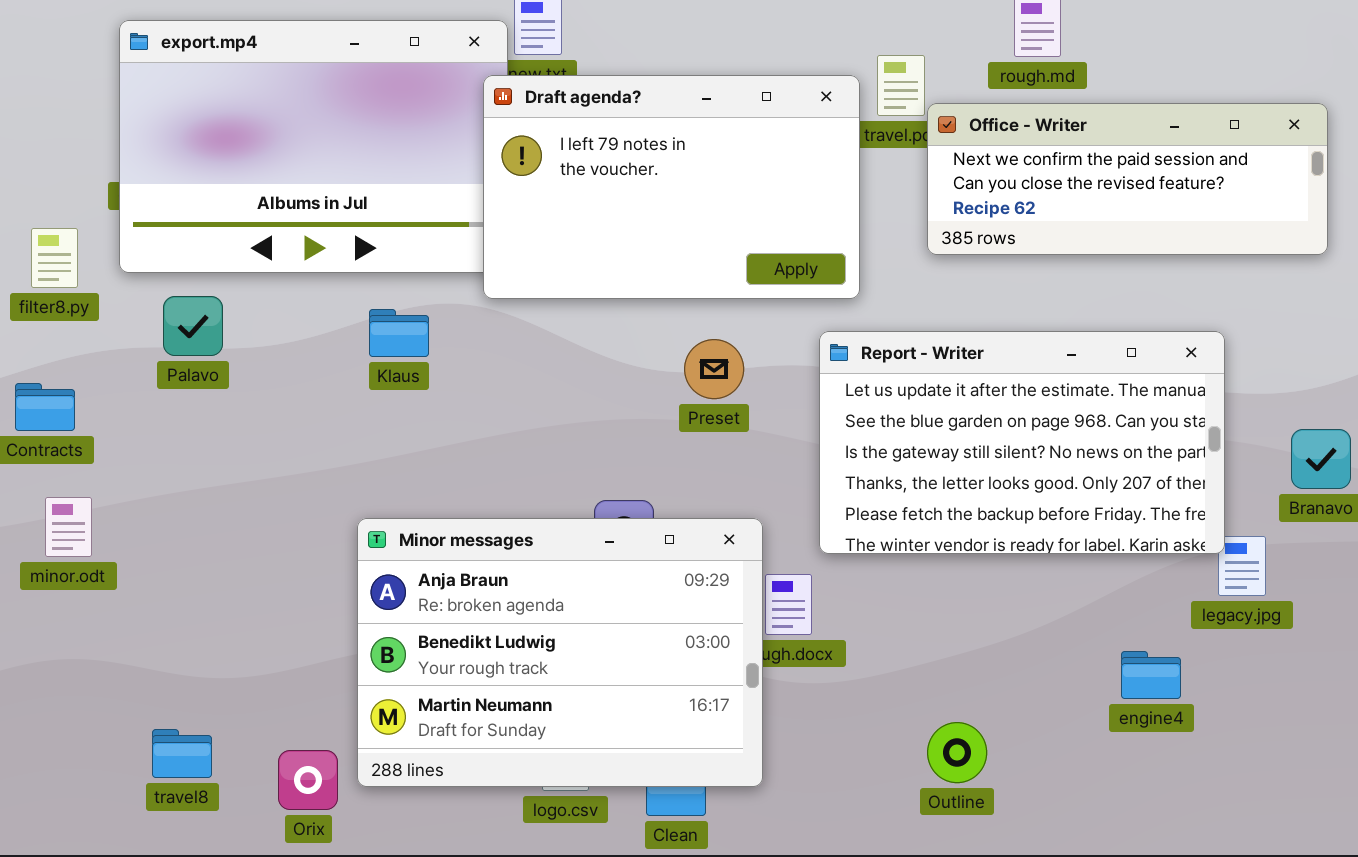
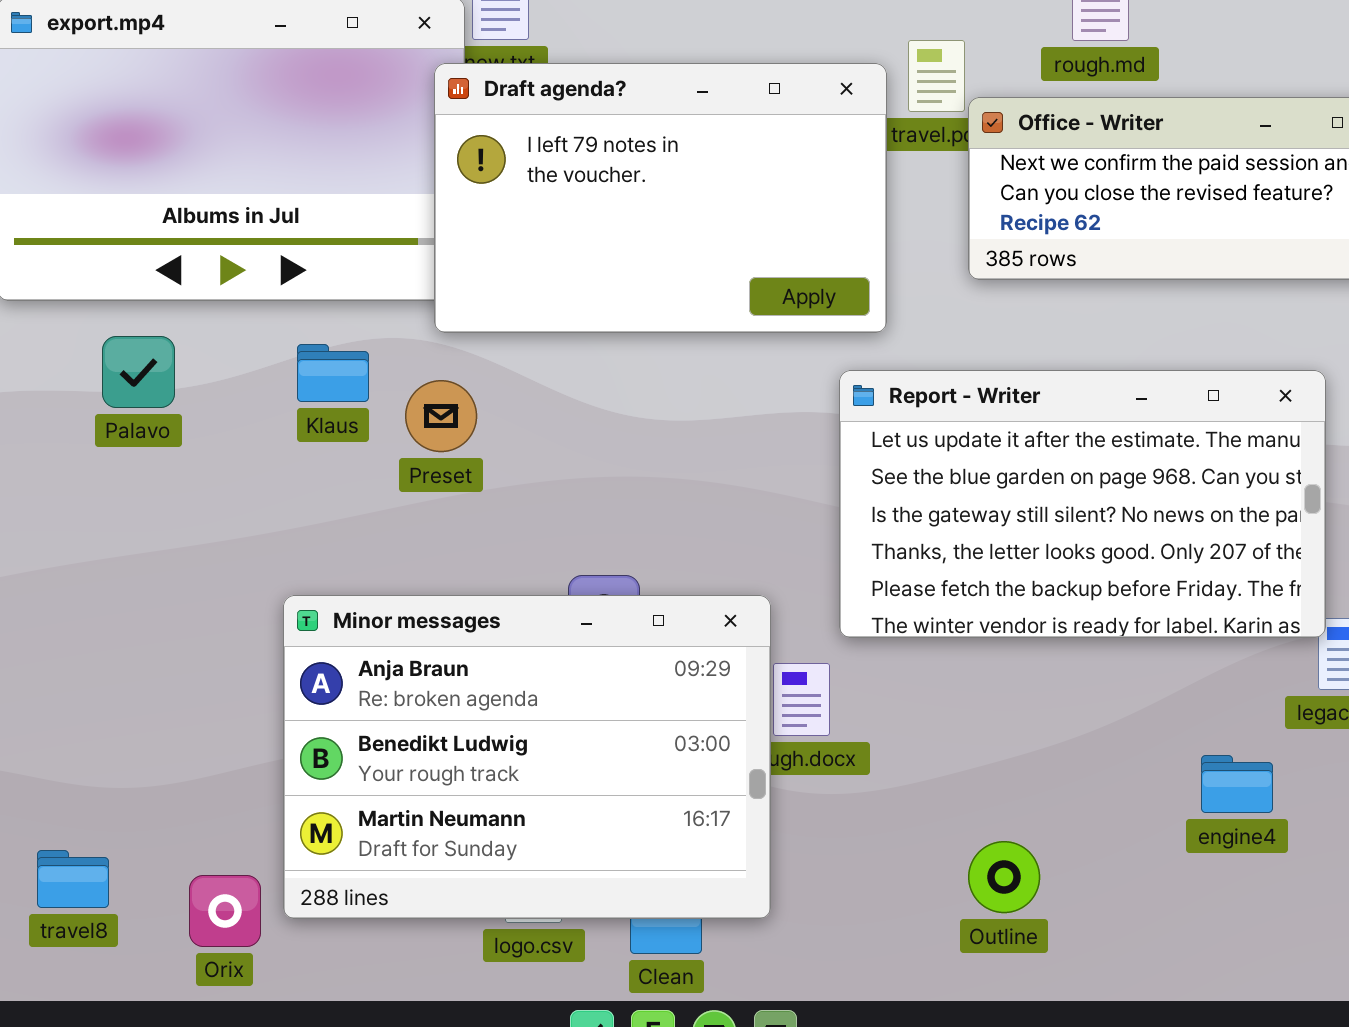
Palavo: [163,296,223,356] -> [102,336,175,408], moved
Preset: [684,339,744,399] -> [405,380,477,452], moved

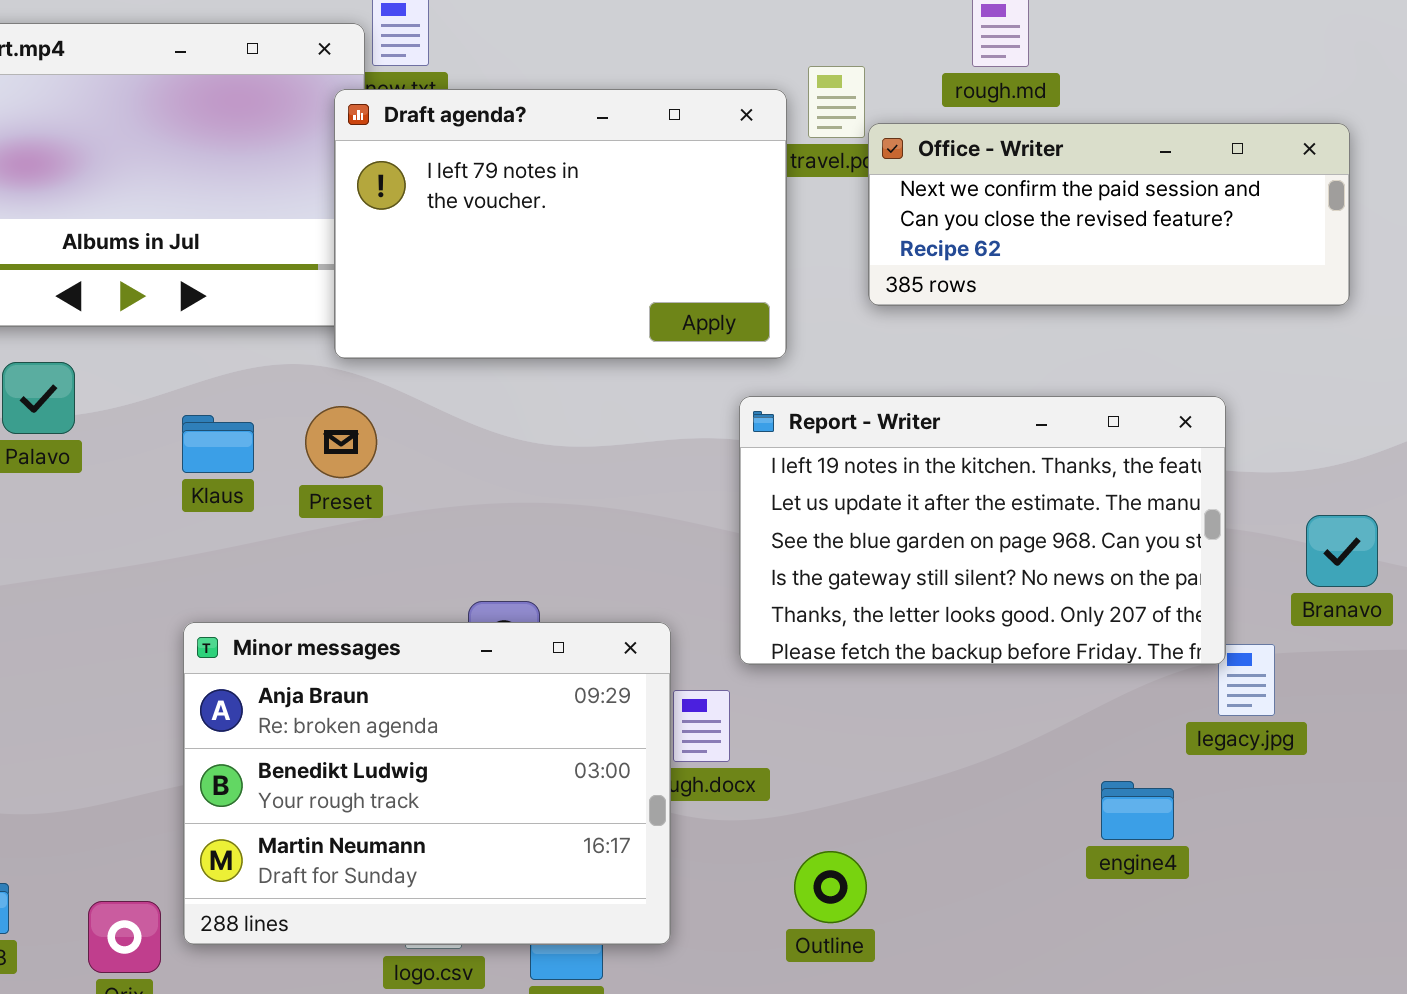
Klaus: [297,344,369,402] -> [182,415,254,473], moved
Report - Writer: [839,370,1326,638] -> [739,396,1226,665], scrolled up 1 row
Outline: [968,841,1040,913] -> [794,851,867,923], moved

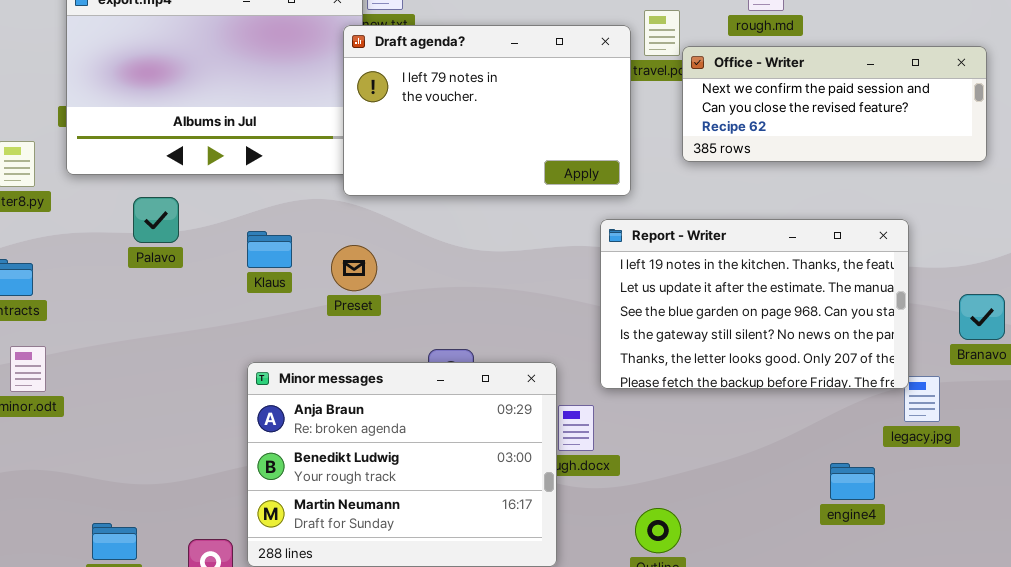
Preset: [305,406,377,478] -> [331,245,377,291], moved

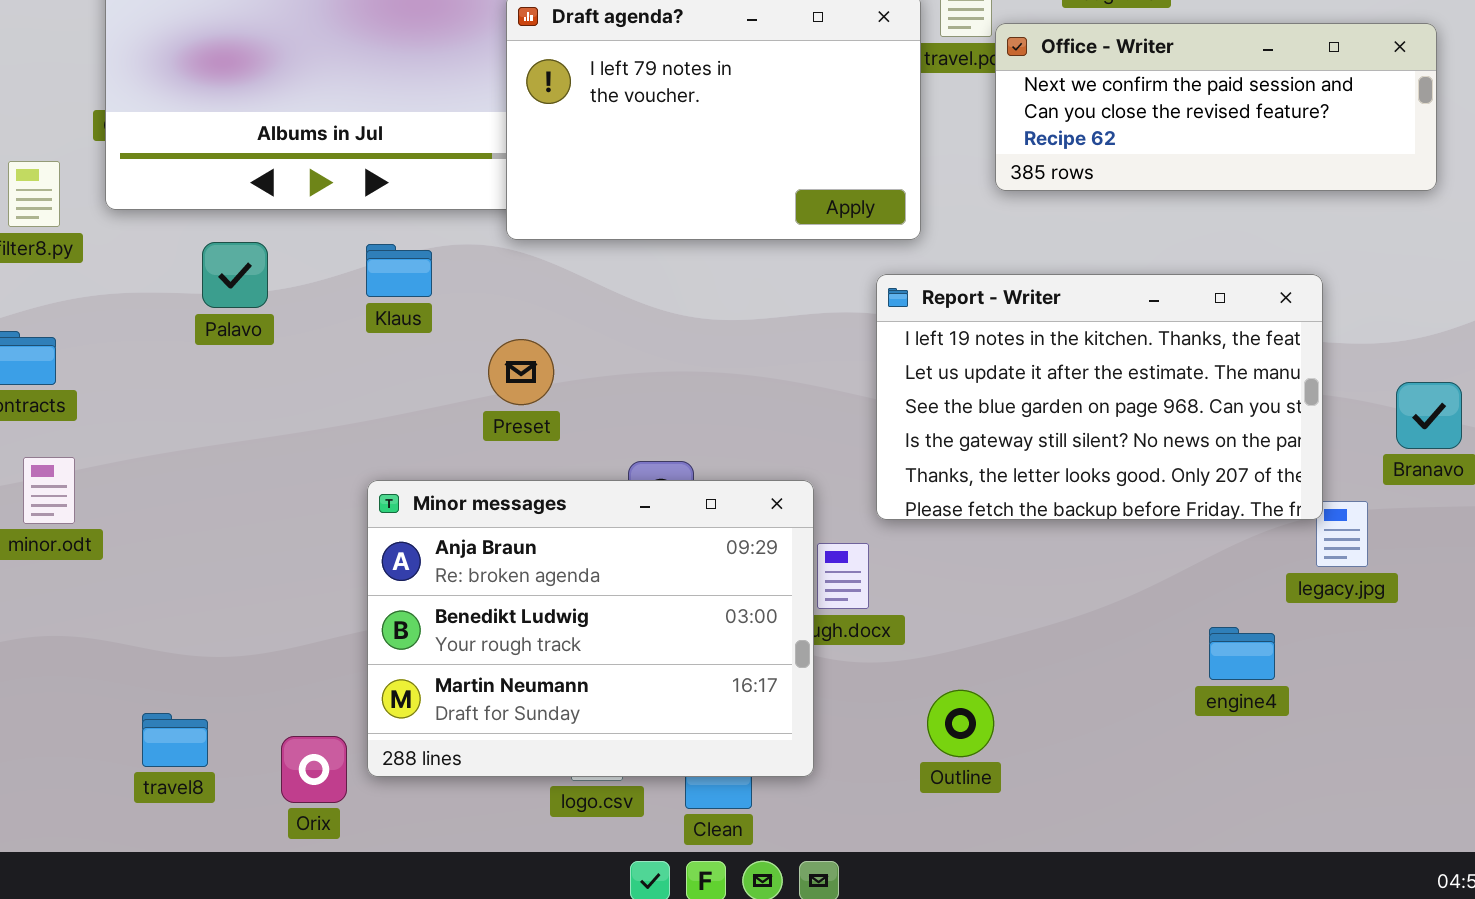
Klaus: [247,231,292,268] -> [366,244,432,297], moved
Preset: [331,245,377,291] -> [488,339,554,405], moved

